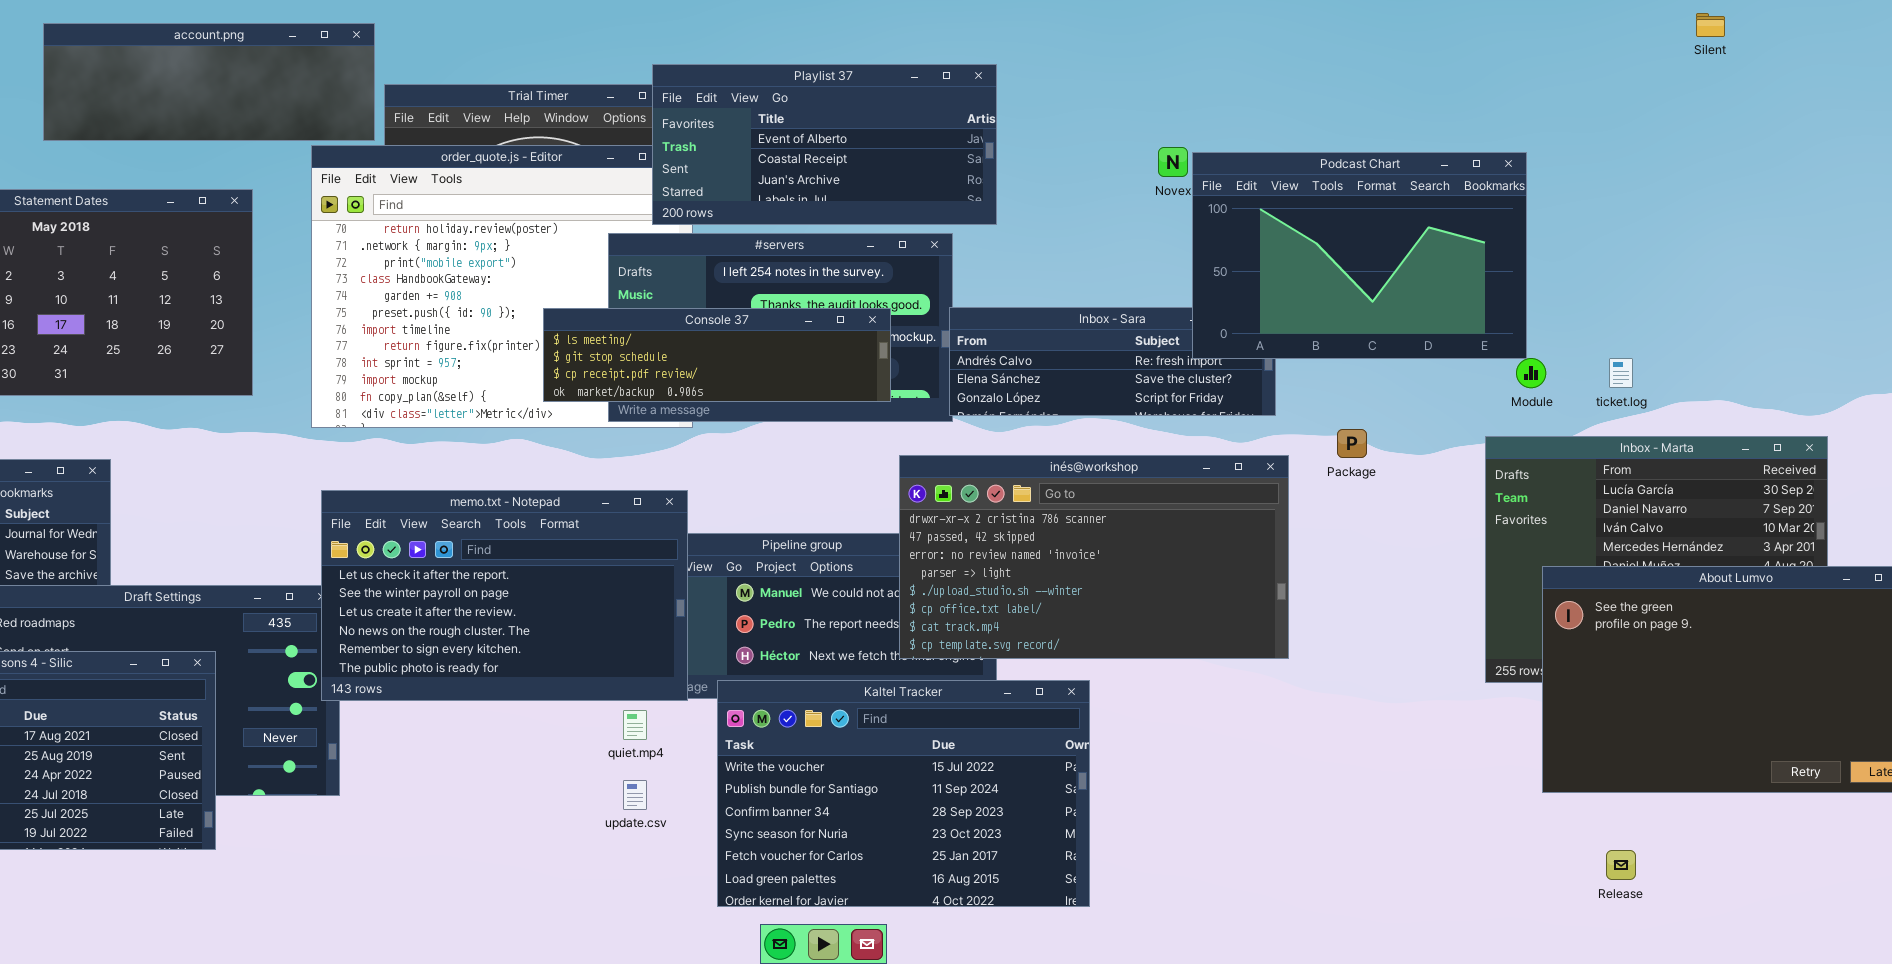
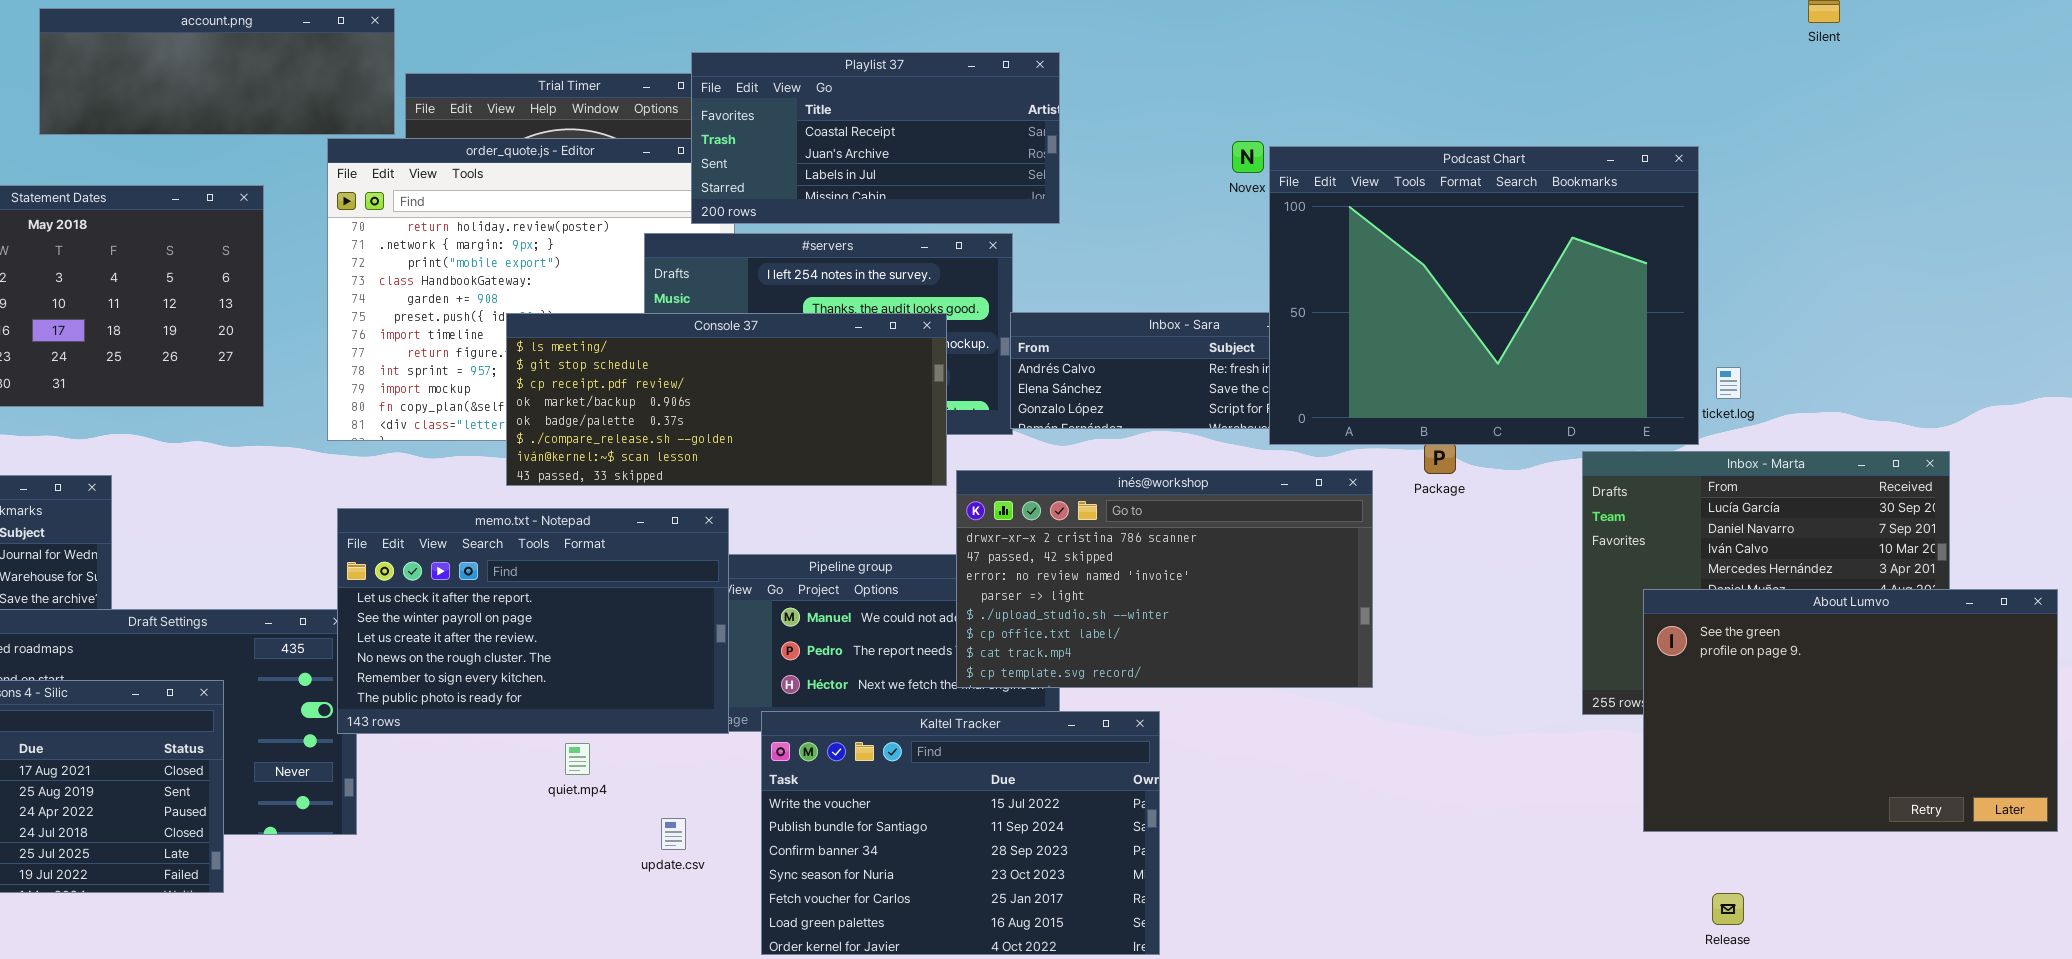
Playlist 37: [652,64,997,225] -> [691,52,1060,224], scrolled down 1 row
Podcast Chart: [1192,152,1527,359] -> [1269,146,1699,445], resized
Console 37: [543,308,891,402] -> [506,313,947,486], resized
quiet.mp4: [623,710,647,740] -> [565,743,590,775], moved

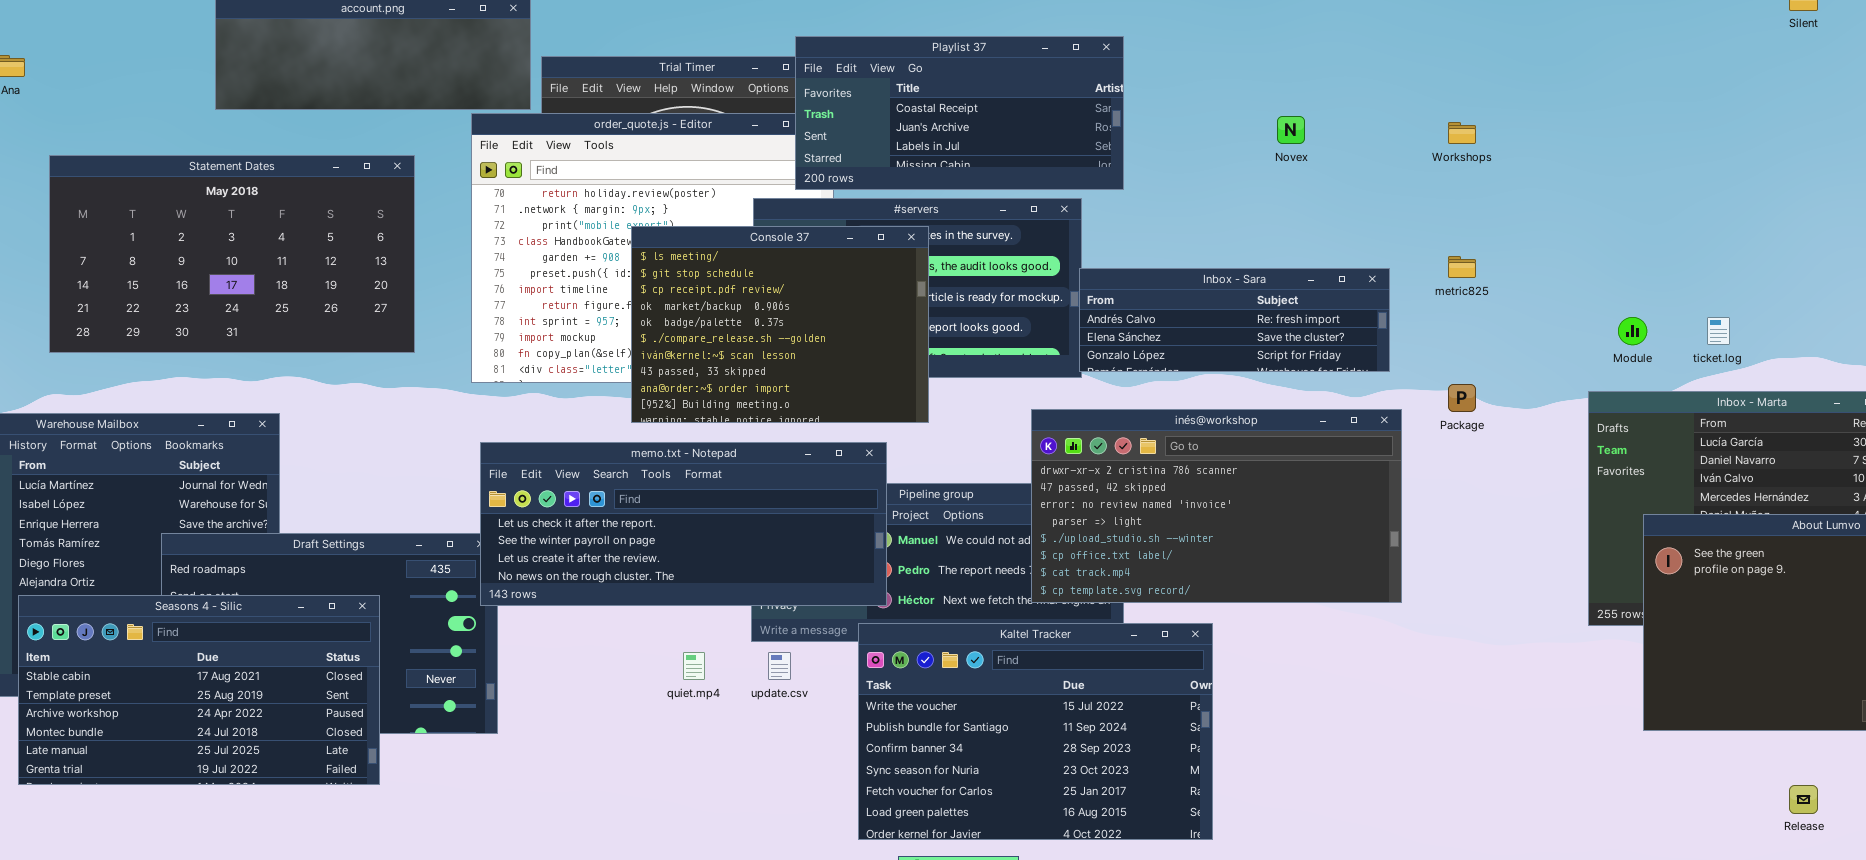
Podcast Chart: [1269,146,1699,445] -> none, closed
Console 37: [506,313,947,486] -> [631,226,929,423], resized
memo.txt - Notepad: [337,508,729,734] -> [480,442,887,606], resized
update.csv: [661,818,686,850] -> [768,652,791,680], moved
Release: [1712,893,1744,925] -> [1789,785,1818,814], moved

